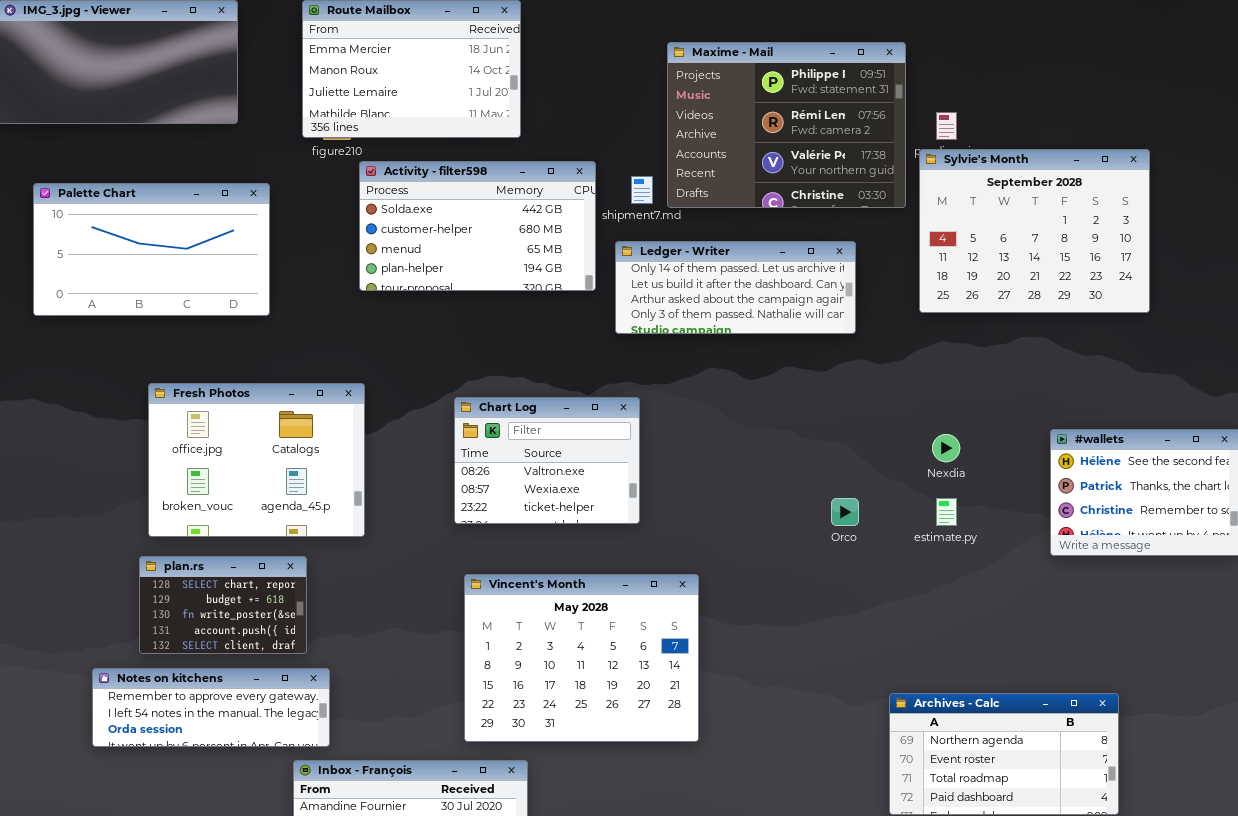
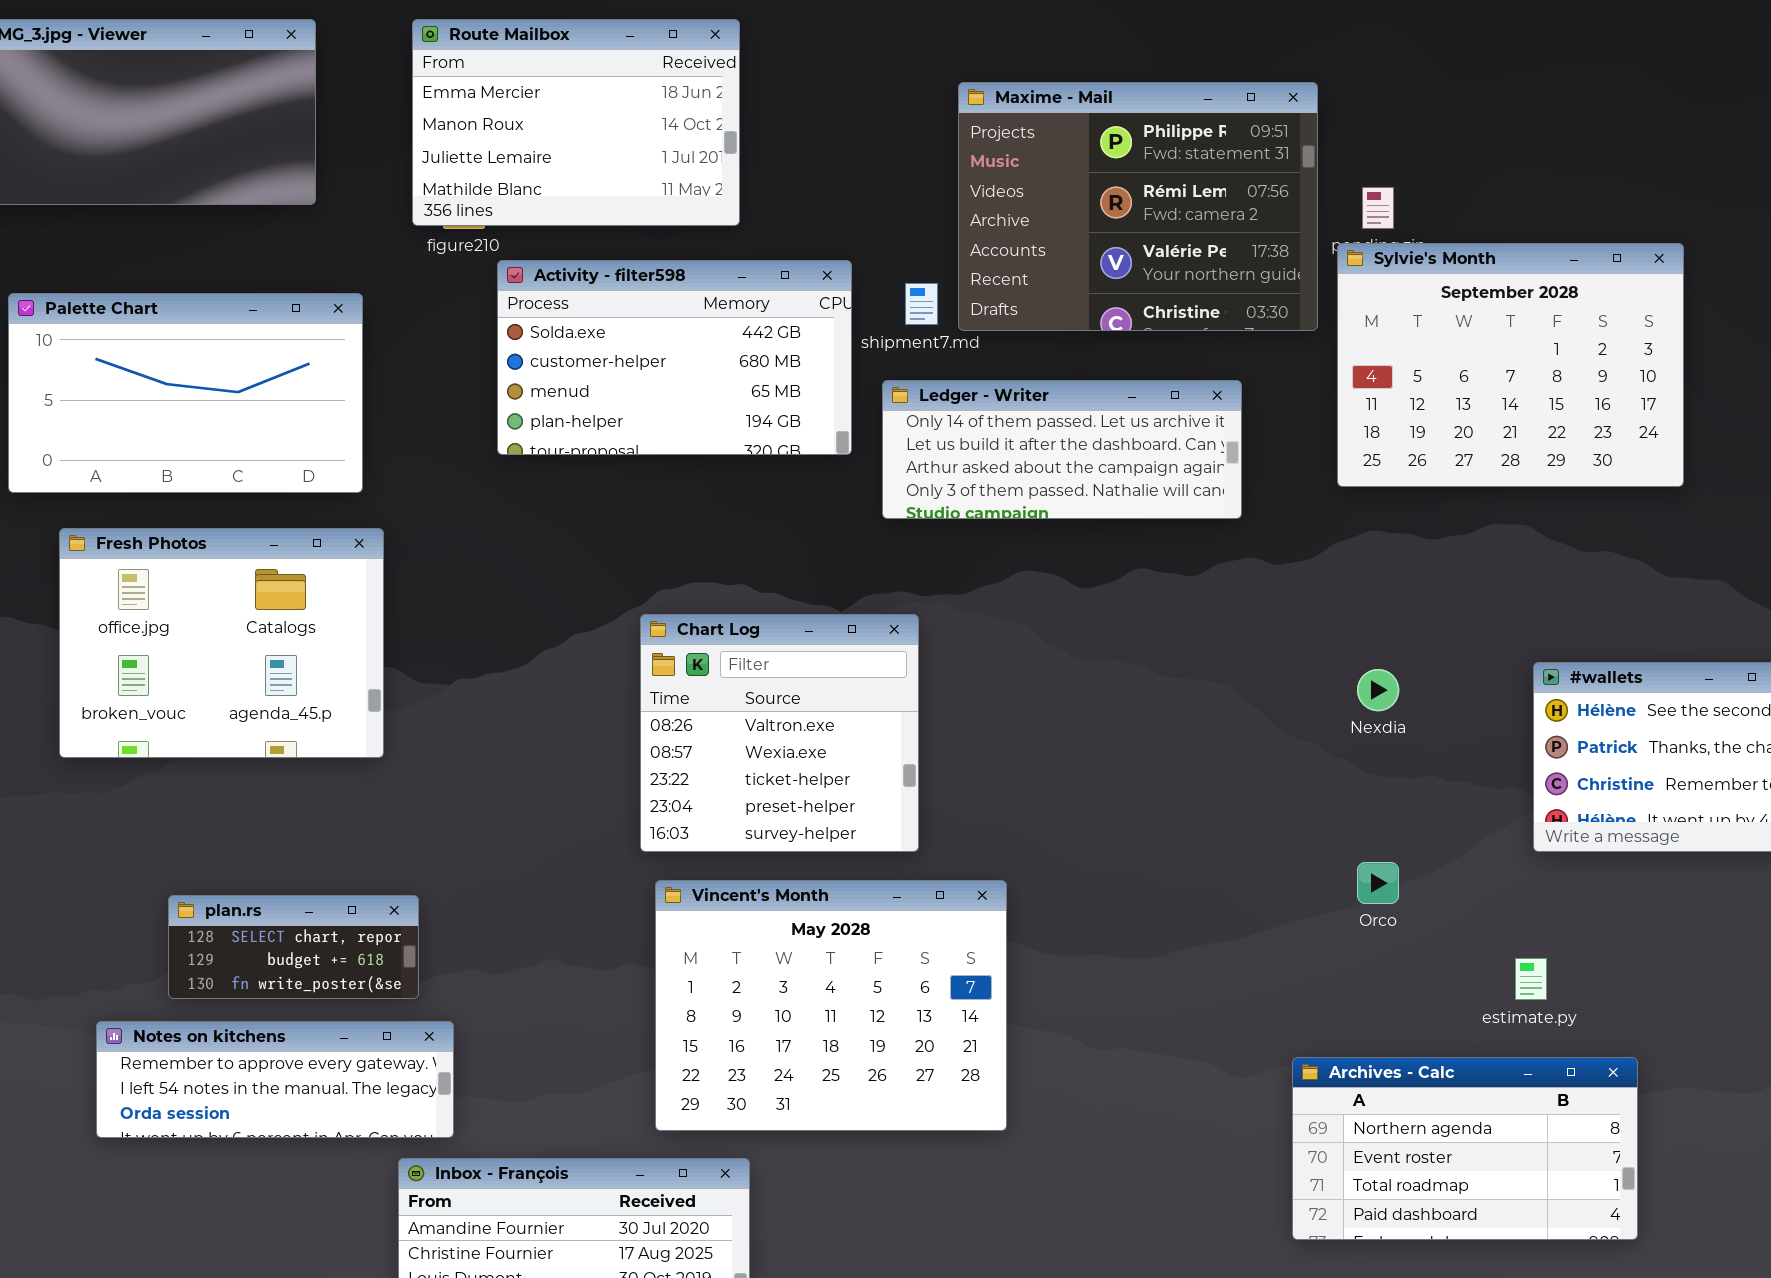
Fresh Photos: [148,383,365,537] -> [59,528,384,758], moved
Chart Log: [454,397,640,524] -> [640,614,919,852], resized
Orco: [831,498,859,526] -> [1357,862,1399,904], moved
estimate.py: [936,498,957,526] -> [1515,958,1547,1000], moved
plan.rs: [139,556,307,654] -> [168,895,419,999], resized

